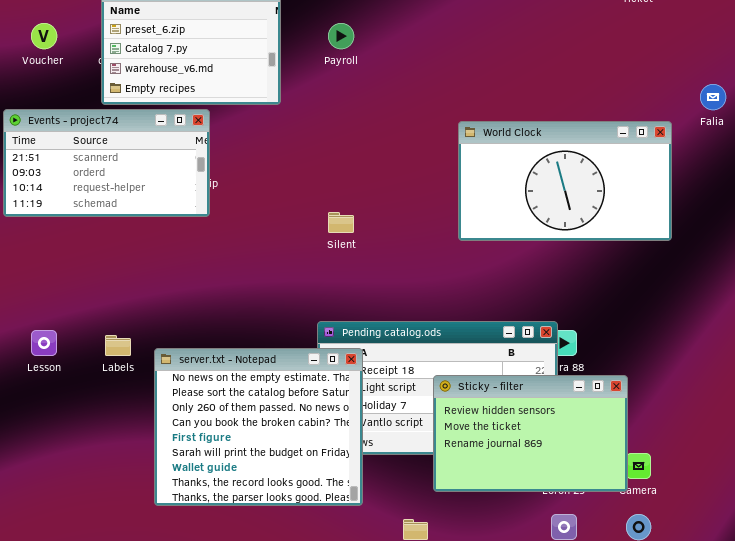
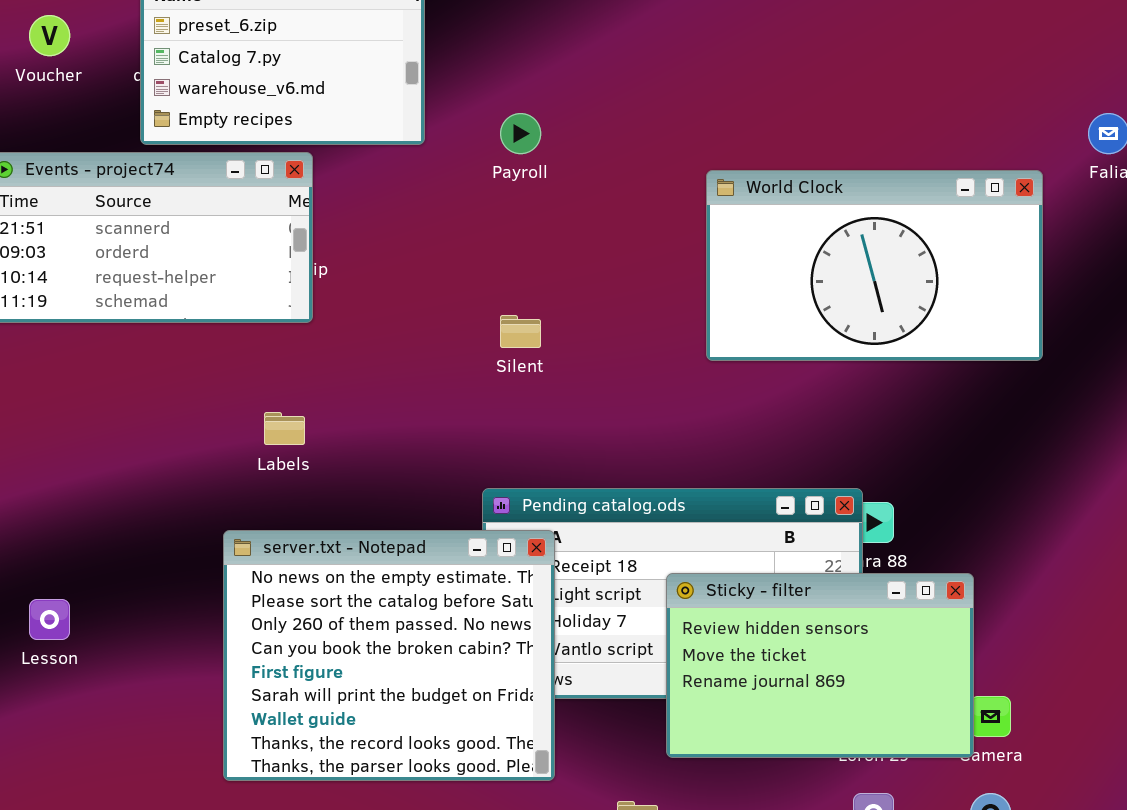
Payroll: [328,23,354,49] -> [500,113,541,154], moved
Lesson: [31,330,57,356] -> [29,599,70,640], moved
Labels: [105,335,131,356] -> [264,412,305,445], moved

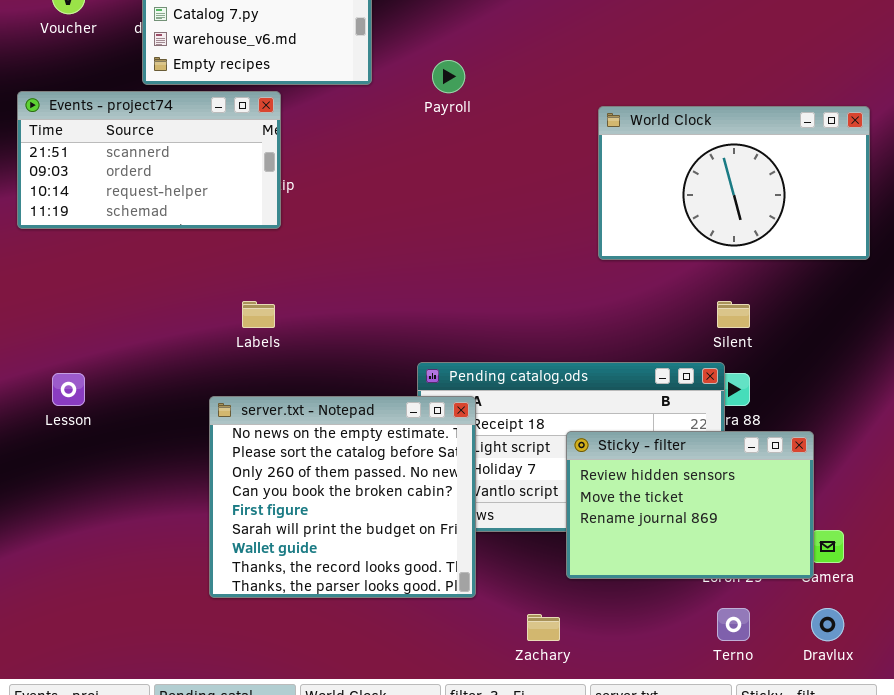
Silent: [500,315,541,348] -> [717,301,750,328], moved
Lesson: [29,599,70,640] -> [52,373,85,406], moved

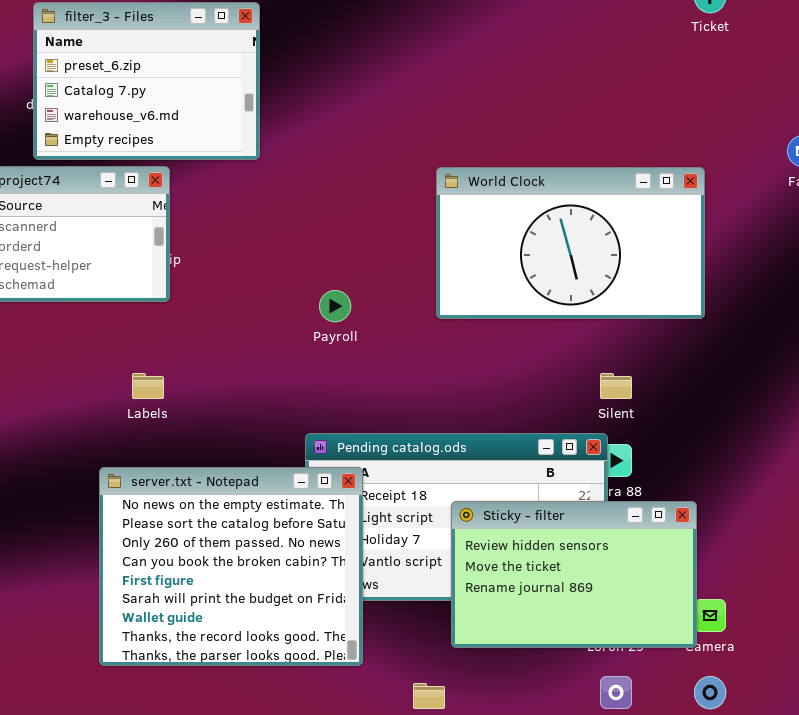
Payroll: [432,60,465,93] -> [319,290,351,322], moved
World Clock: [598,106,870,260] -> [436,167,705,319], moved

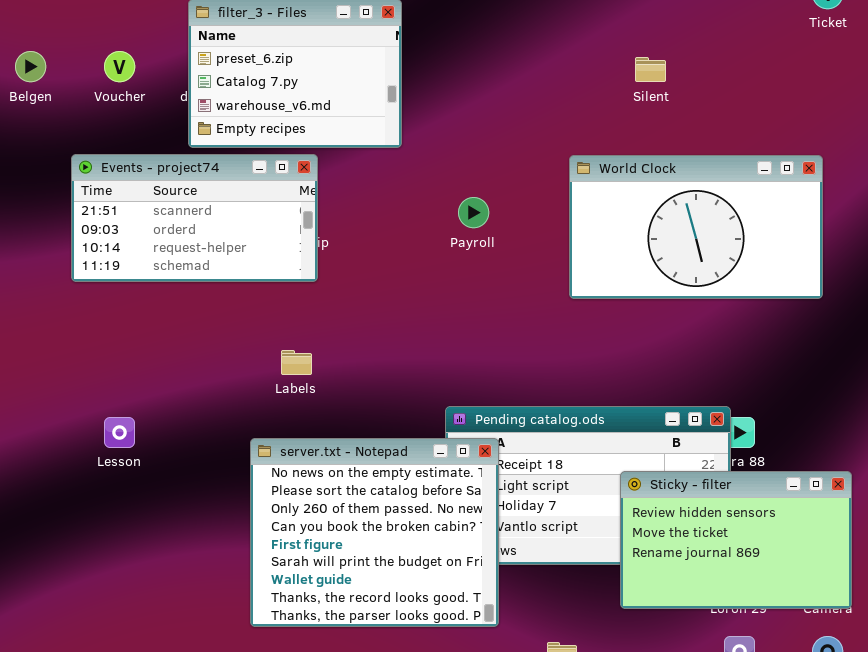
Payroll: [319,290,351,322] -> [458,197,489,228], moved
Silent: [600,373,632,399] -> [635,57,666,82], moved
Sticky - filter: [451,501,697,648] -> [620,471,852,609], moved

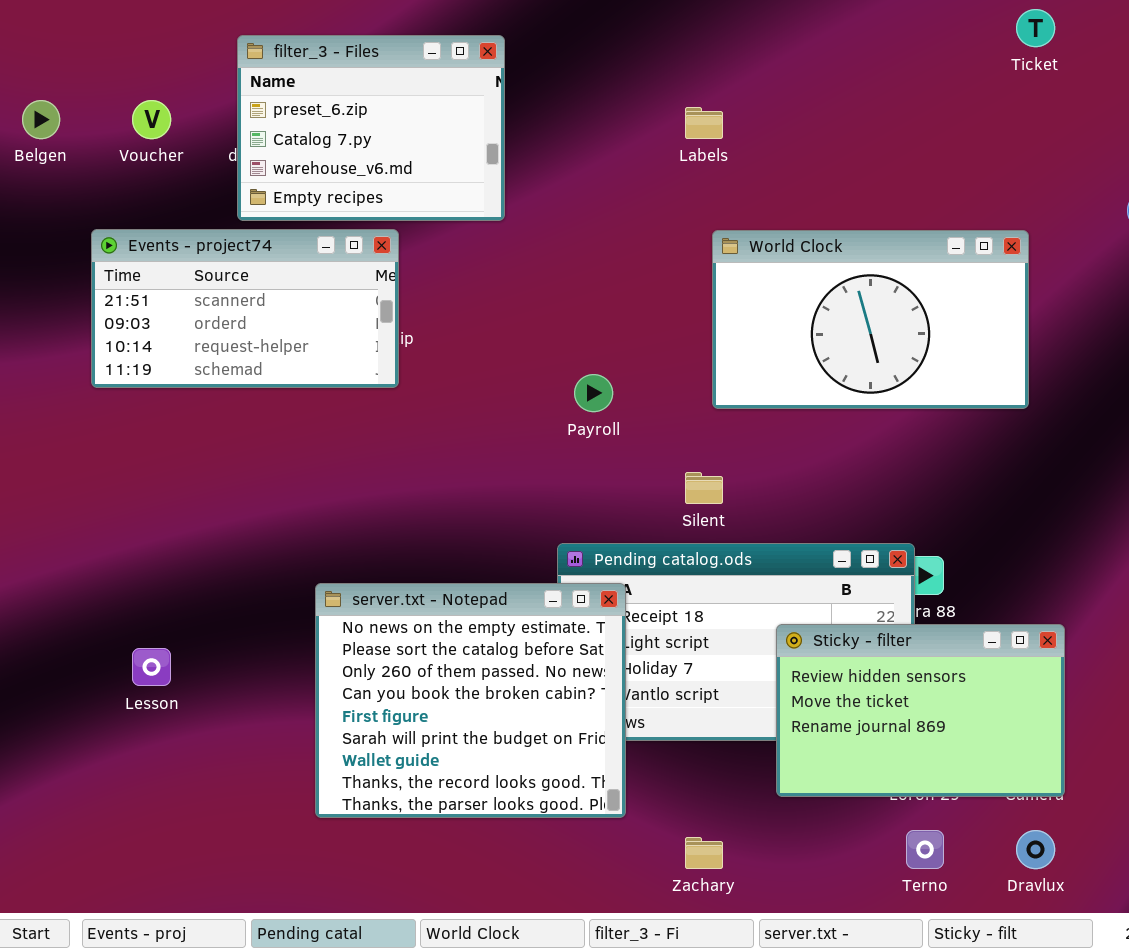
Silent: [635,57,666,82] -> [685,472,723,504], moved
Payroll: [458,197,489,228] -> [574,374,613,412], moved
Labels: [281,350,312,375] -> [685,107,723,139], moved
Lesson: [104,417,135,448] -> [132,648,171,686], moved

